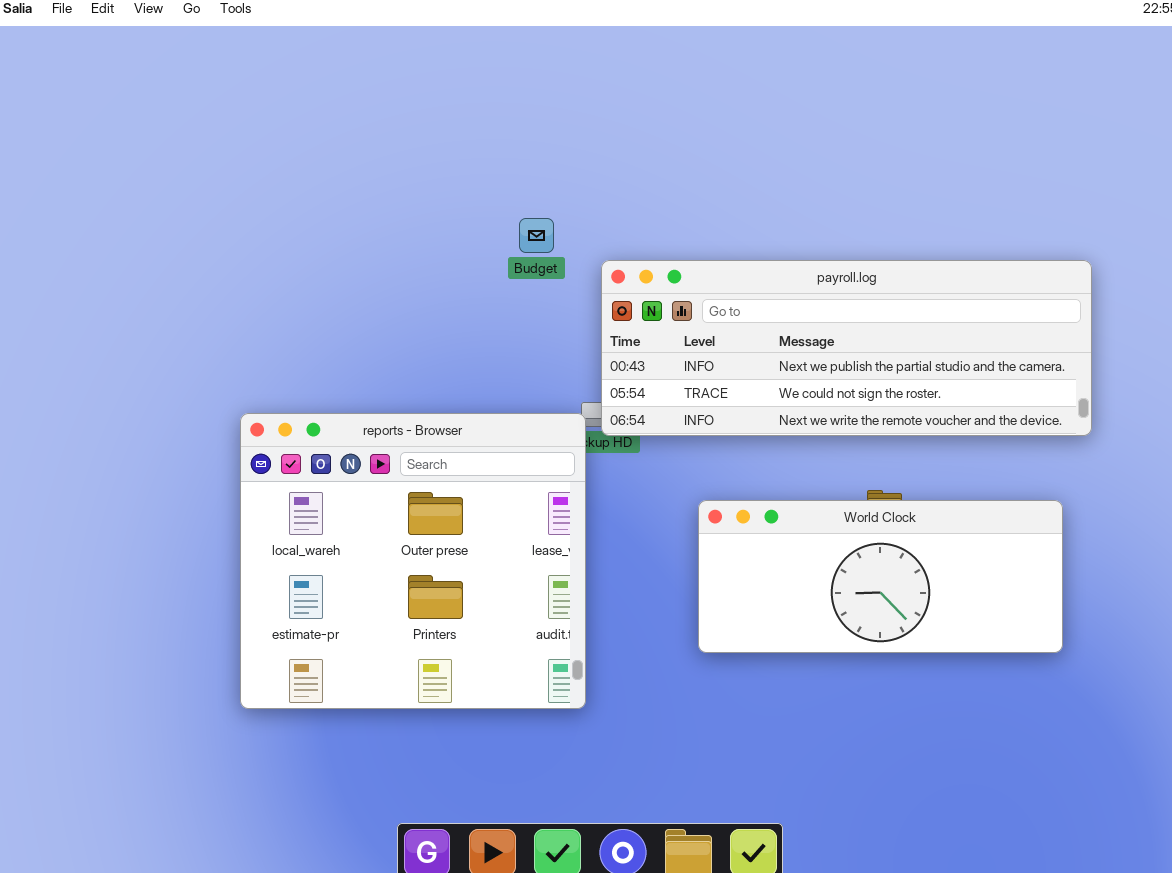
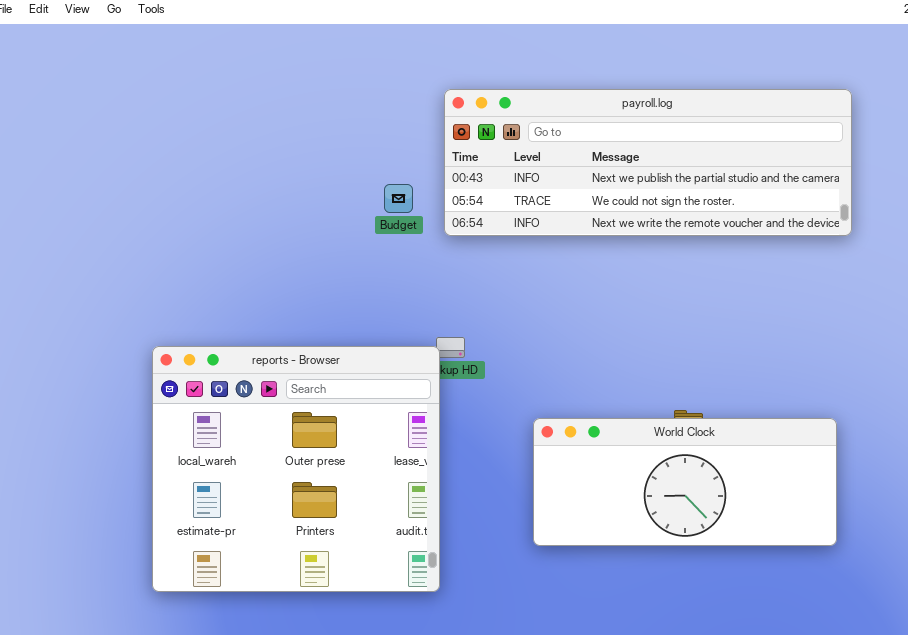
payroll.log: [601,260,1092,436] -> [444,89,852,236], moved

